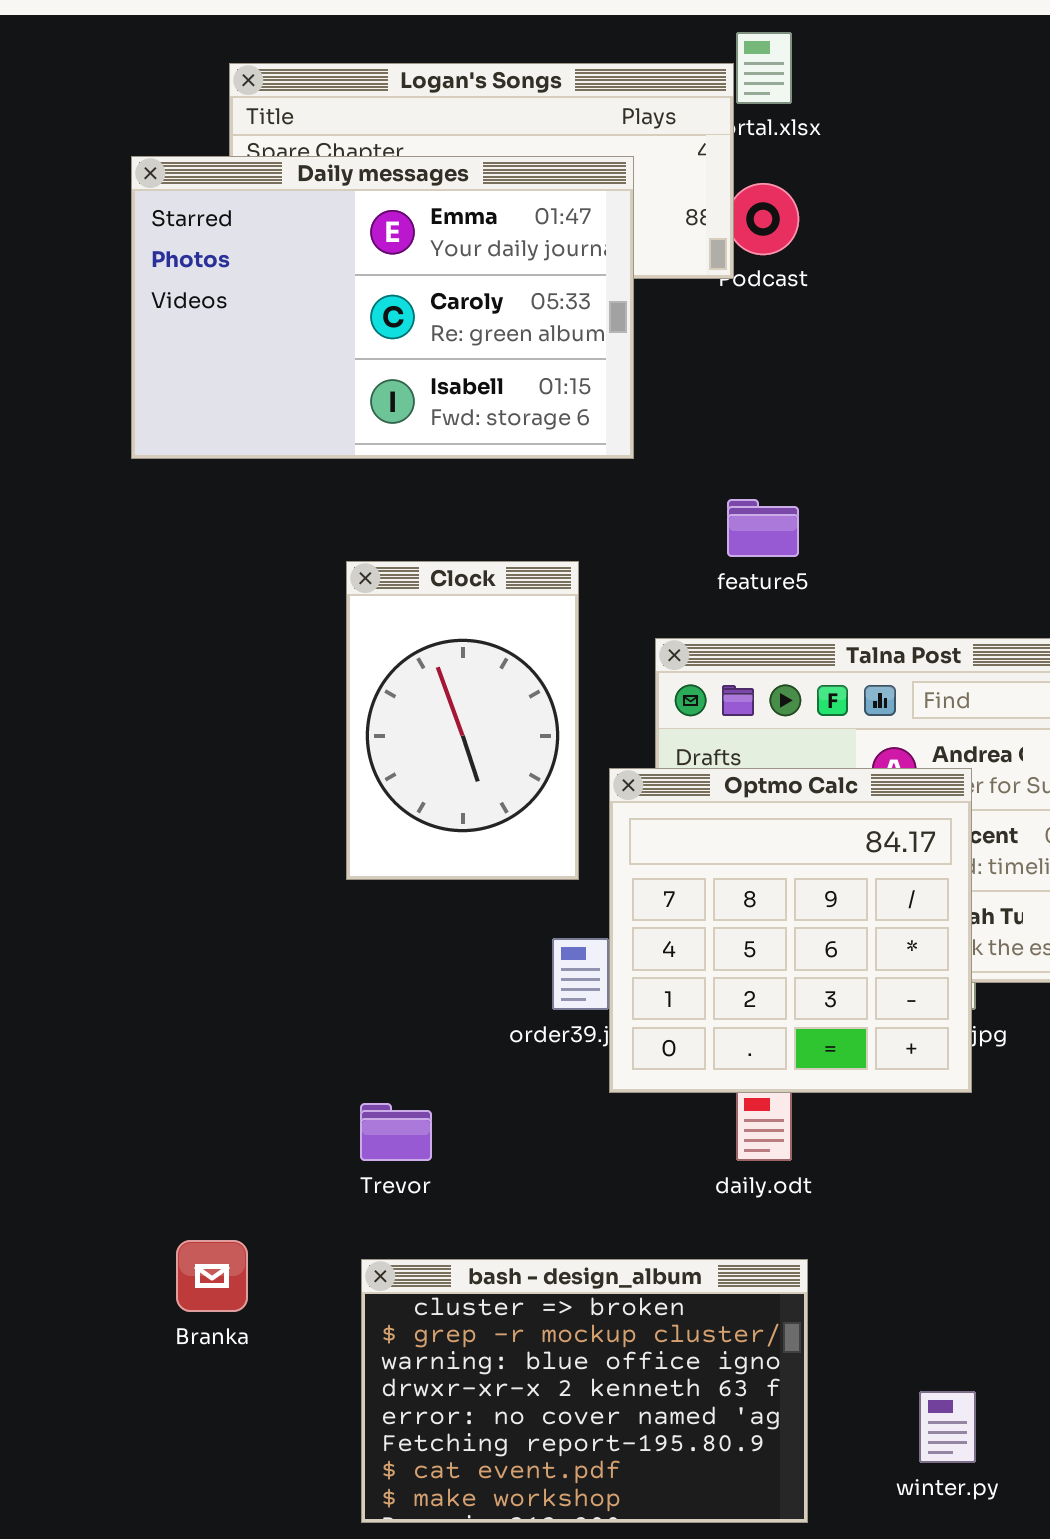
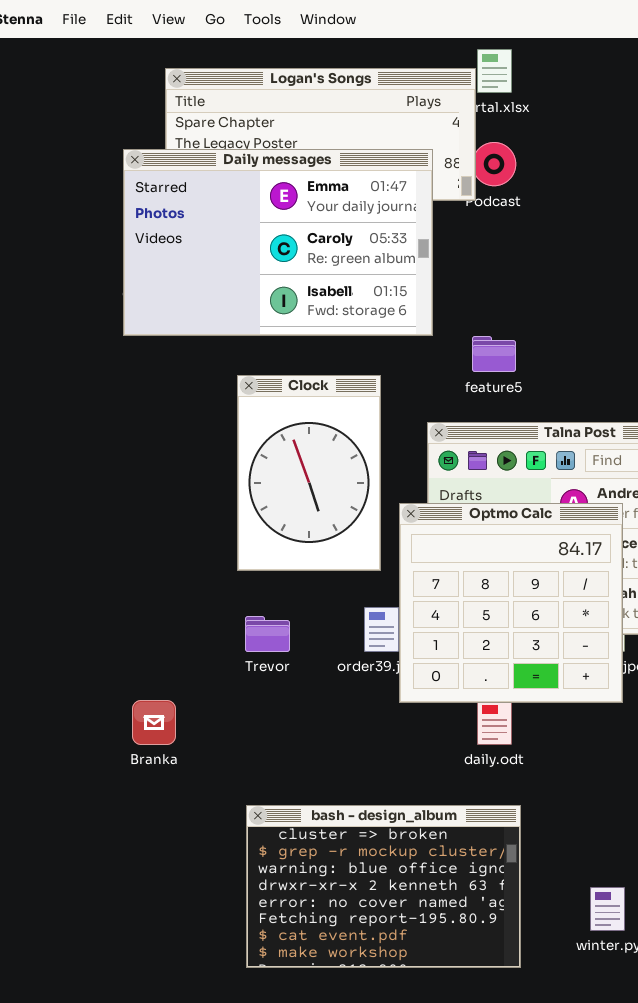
Daily messages: [131,156,634,459] -> [123,149,433,336], moved
Trevor: [360,1103,432,1161] -> [245,616,290,652], moved
Branka: [176,1240,248,1312] -> [132,700,176,745], moved

